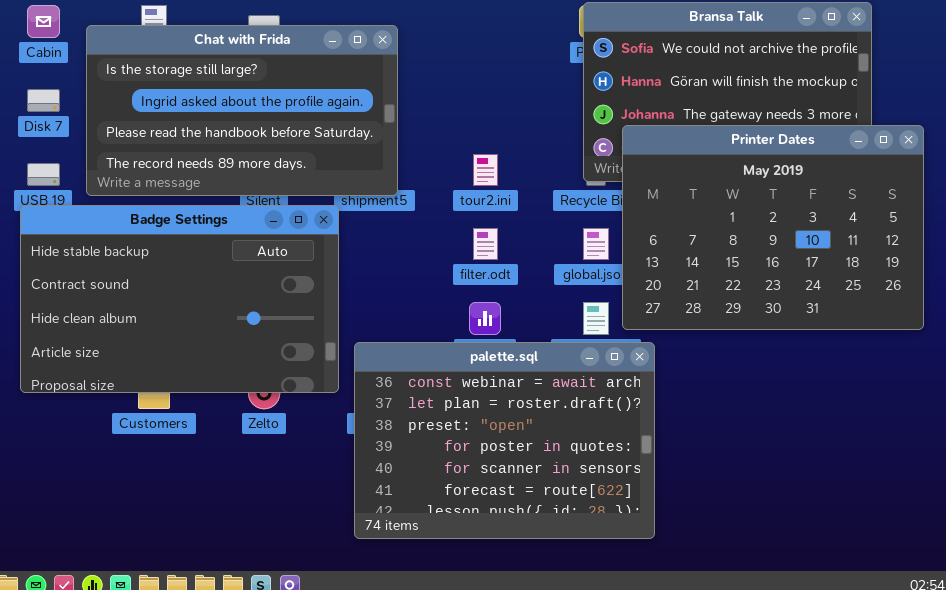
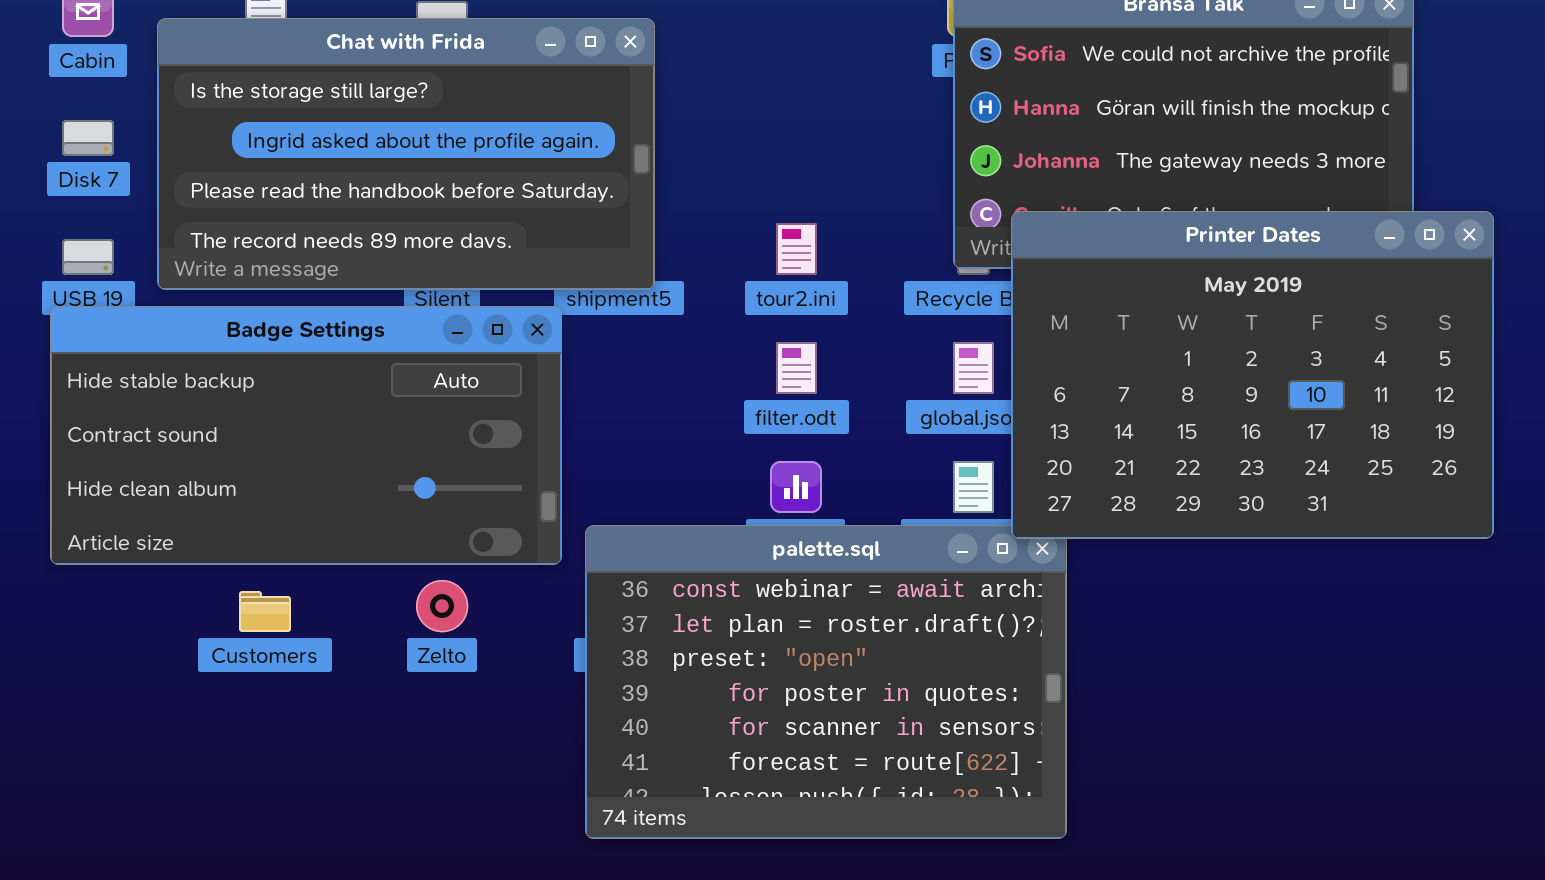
Printer Dates: [622,125,924,330] -> [1011,211,1494,539], moved
Badge Settings: [20,205,339,393] -> [50,306,562,565], resized

